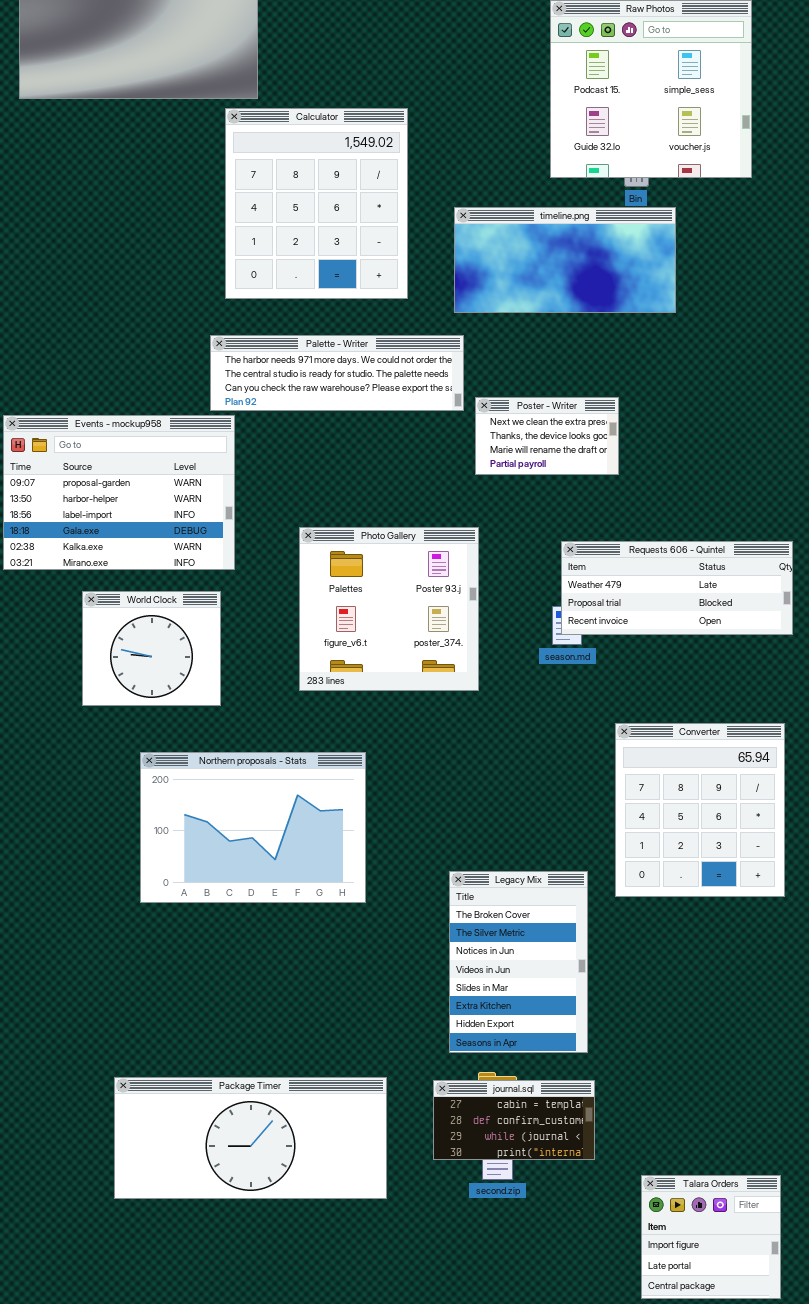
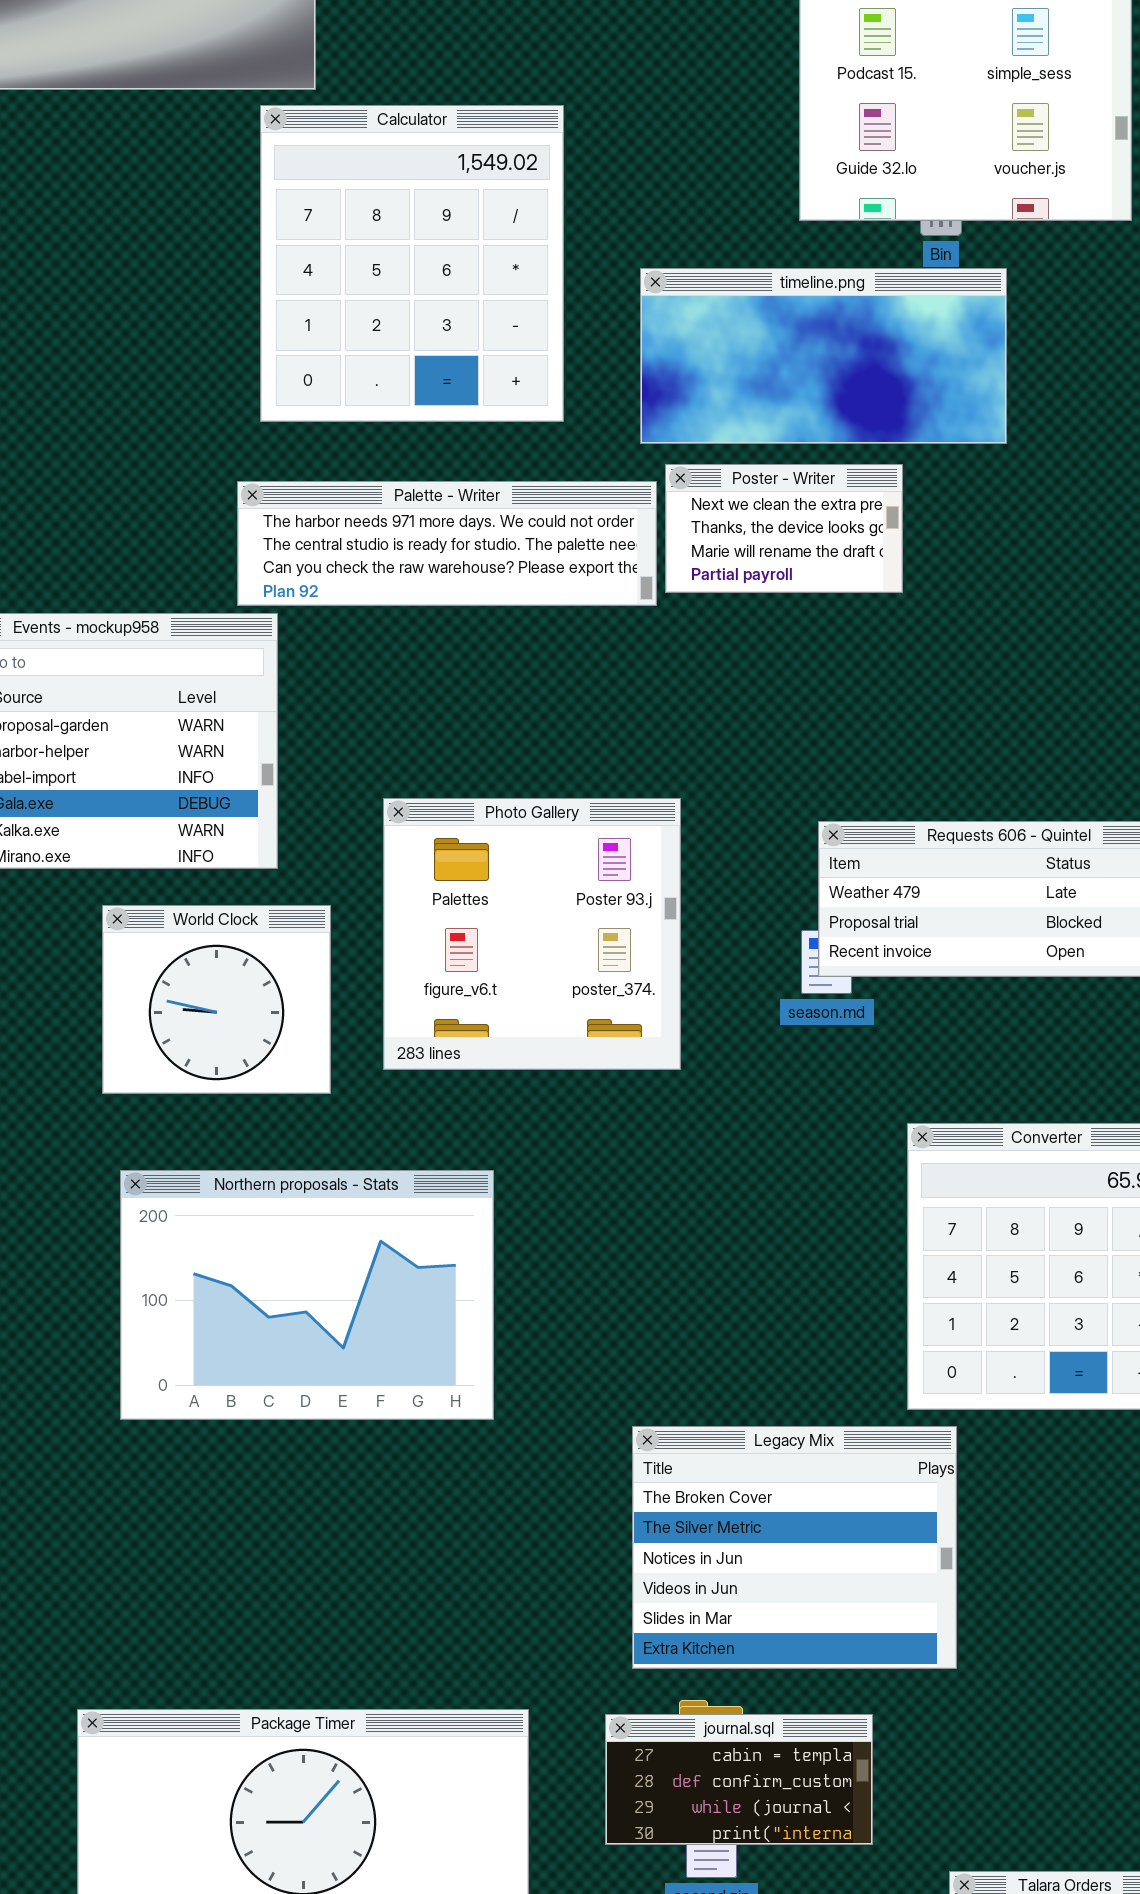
Poster - Writer: [475,397,619,475] -> [665,464,903,593], moved
World Clock: [82,591,221,706] -> [102,905,331,1094], moved
Legacy Mix: [449,871,588,1053] -> [632,1426,957,1669], resized

